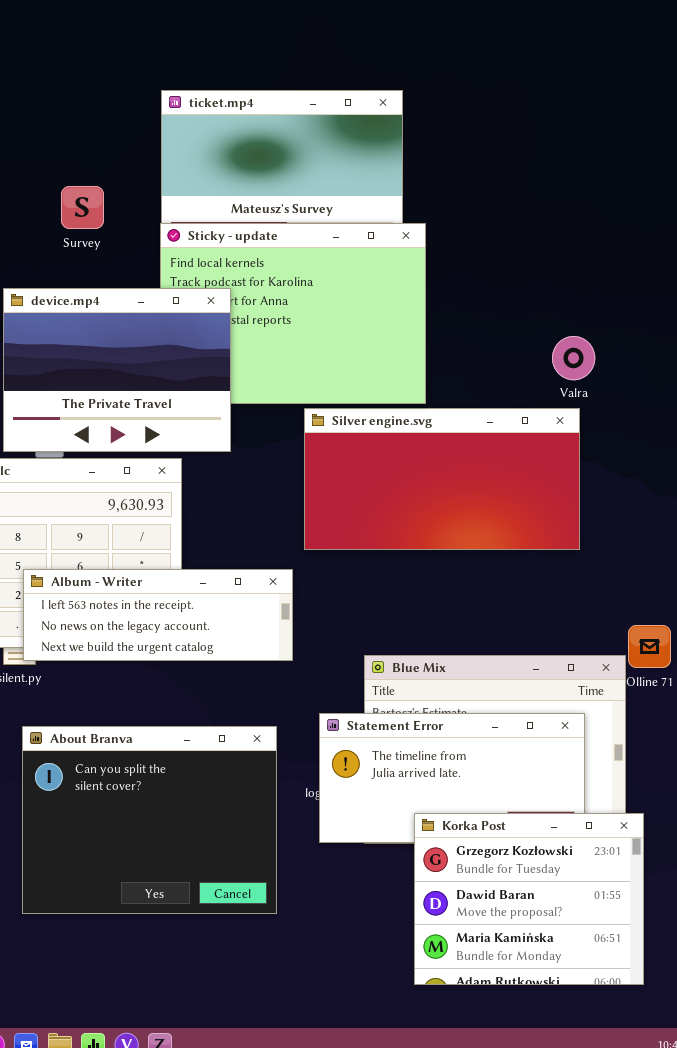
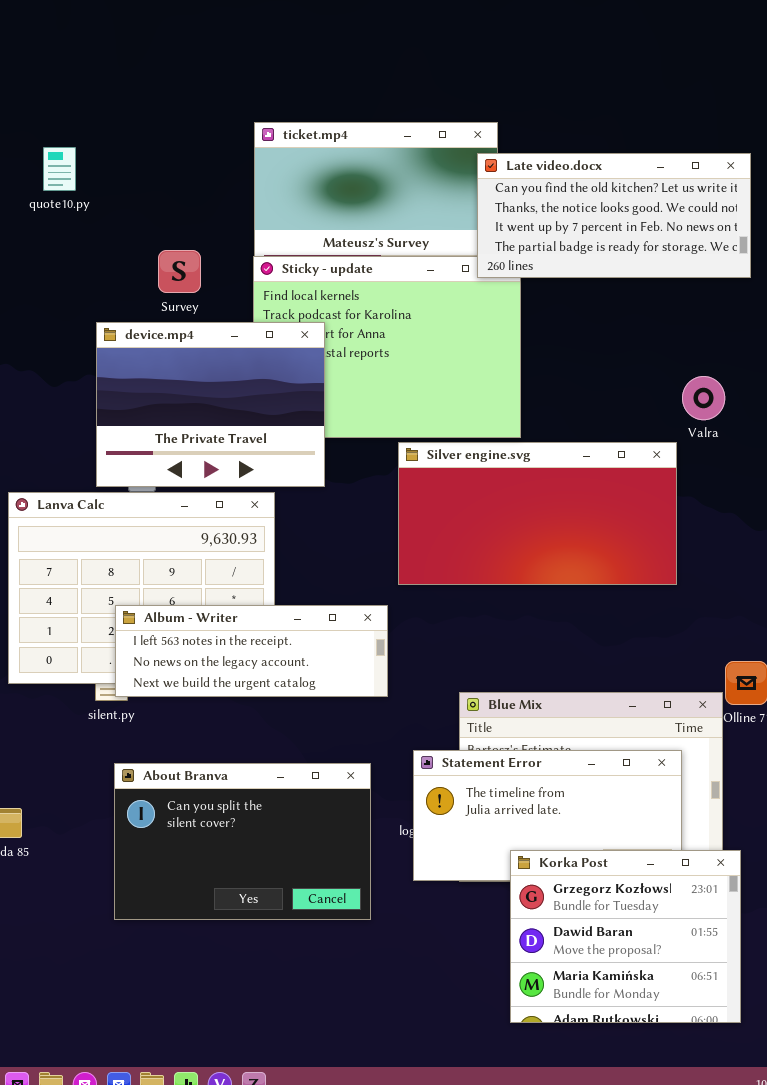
Late video.docx: none -> [477,153,751,278], opened
Survey: [61,186,104,229] -> [158,250,201,293], moved
Valra: [552,336,595,380] -> [682,376,725,420], moved
About Branva: [22,726,277,914] -> [114,763,371,920], resized

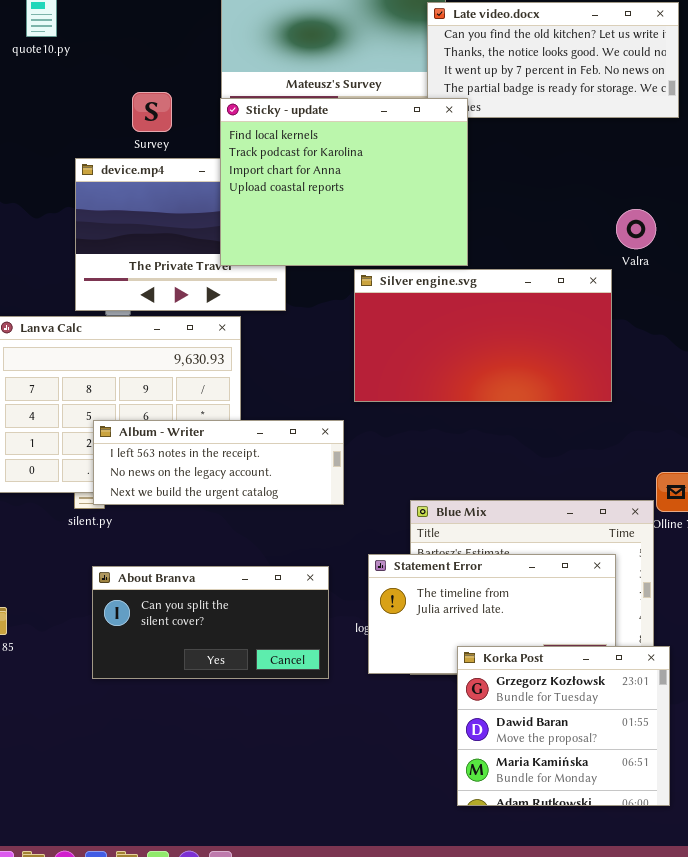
Sticky - update: [253,256,521,438] -> [220,98,468,266], raised
About Branva: [114,763,371,920] -> [92,566,329,679], resized

